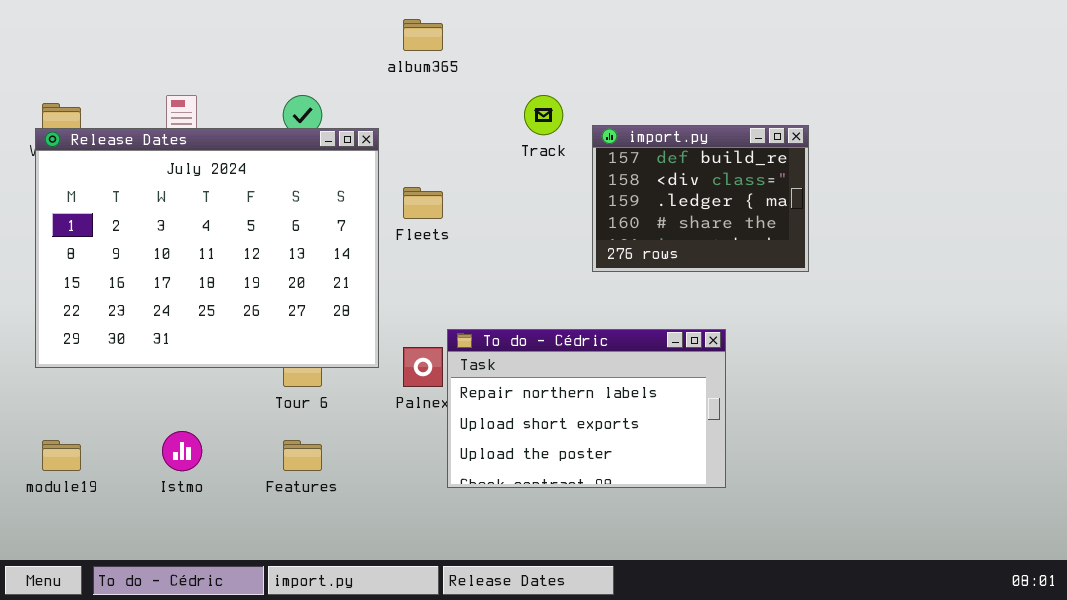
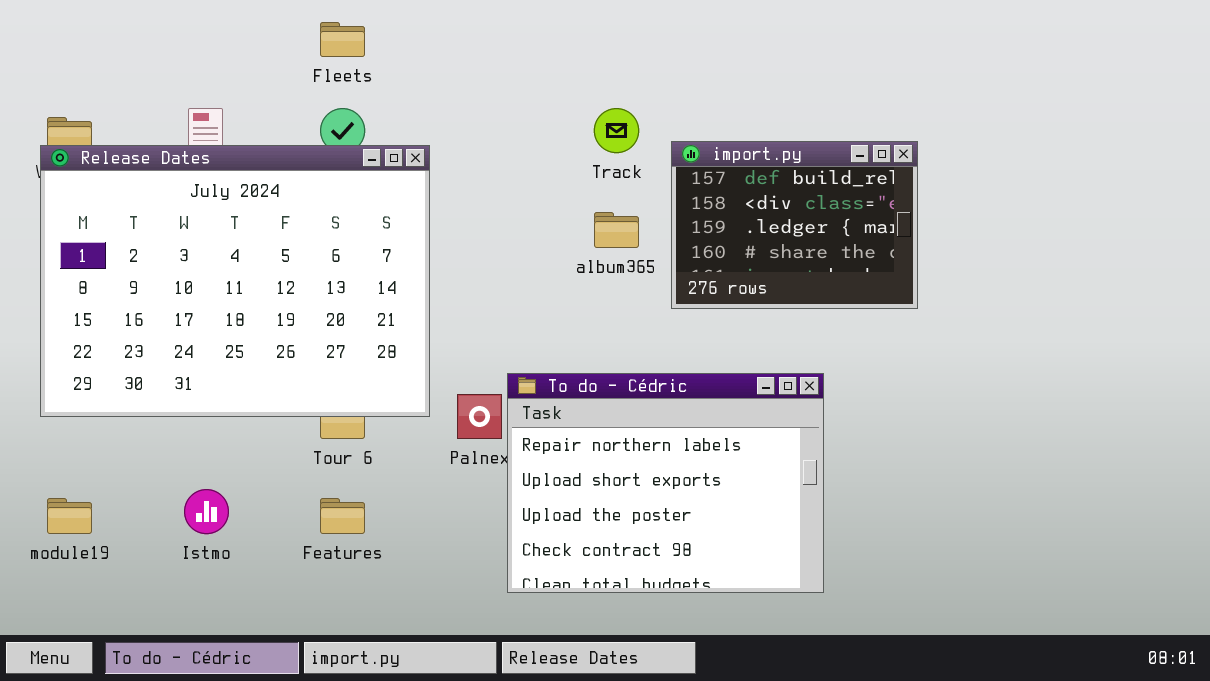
album365: [403,19,443,51] -> [594,212,639,248], moved
Fleets: [403,187,443,219] -> [320,22,365,57], moved
To do - Cédric: [447,329,726,488] -> [507,373,824,593], resized

